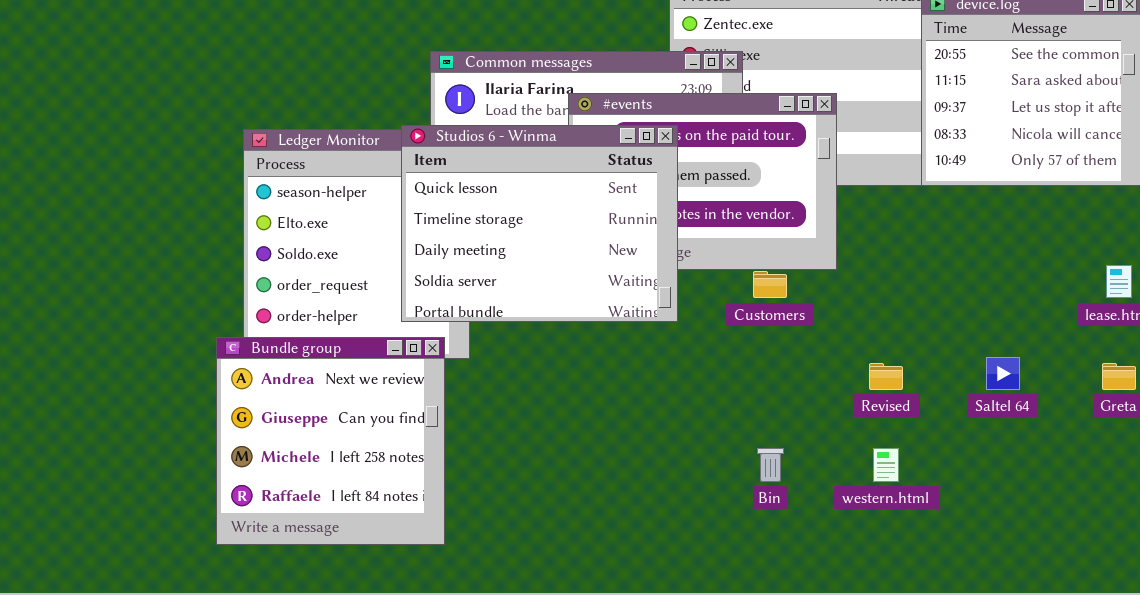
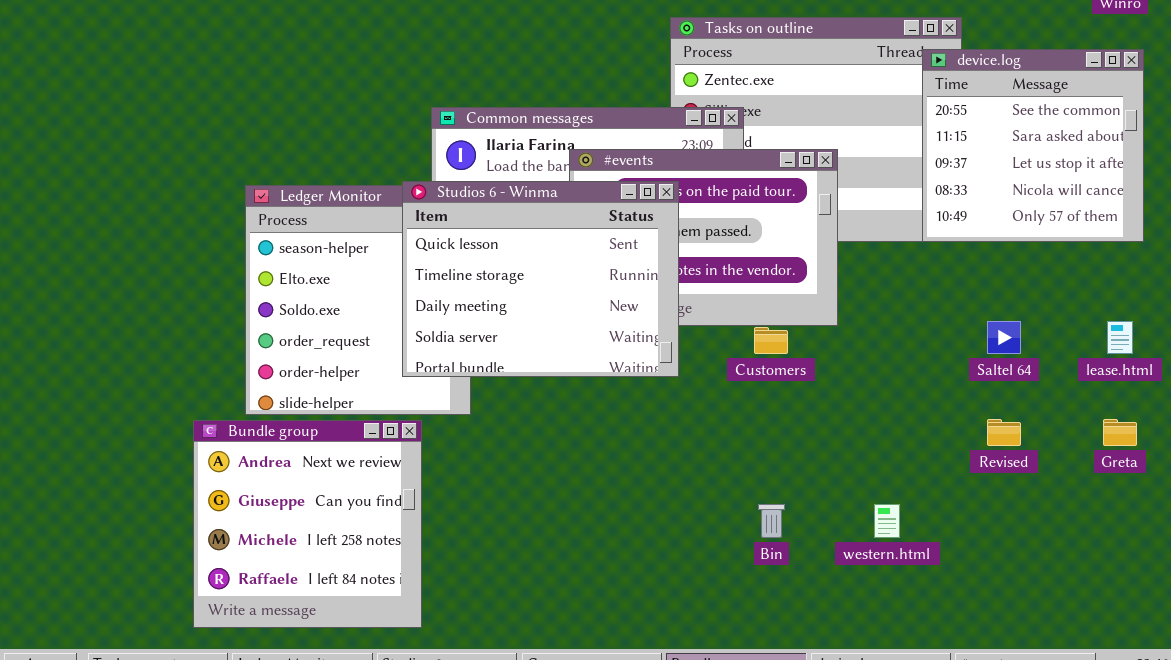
Bundle group: [216,337,445,545] -> [193,420,422,628], moved
Saltel 64: [986,357,1020,390] -> [987,321,1021,354], moved
Revised: [869,363,903,390] -> [987,419,1021,446], moved

